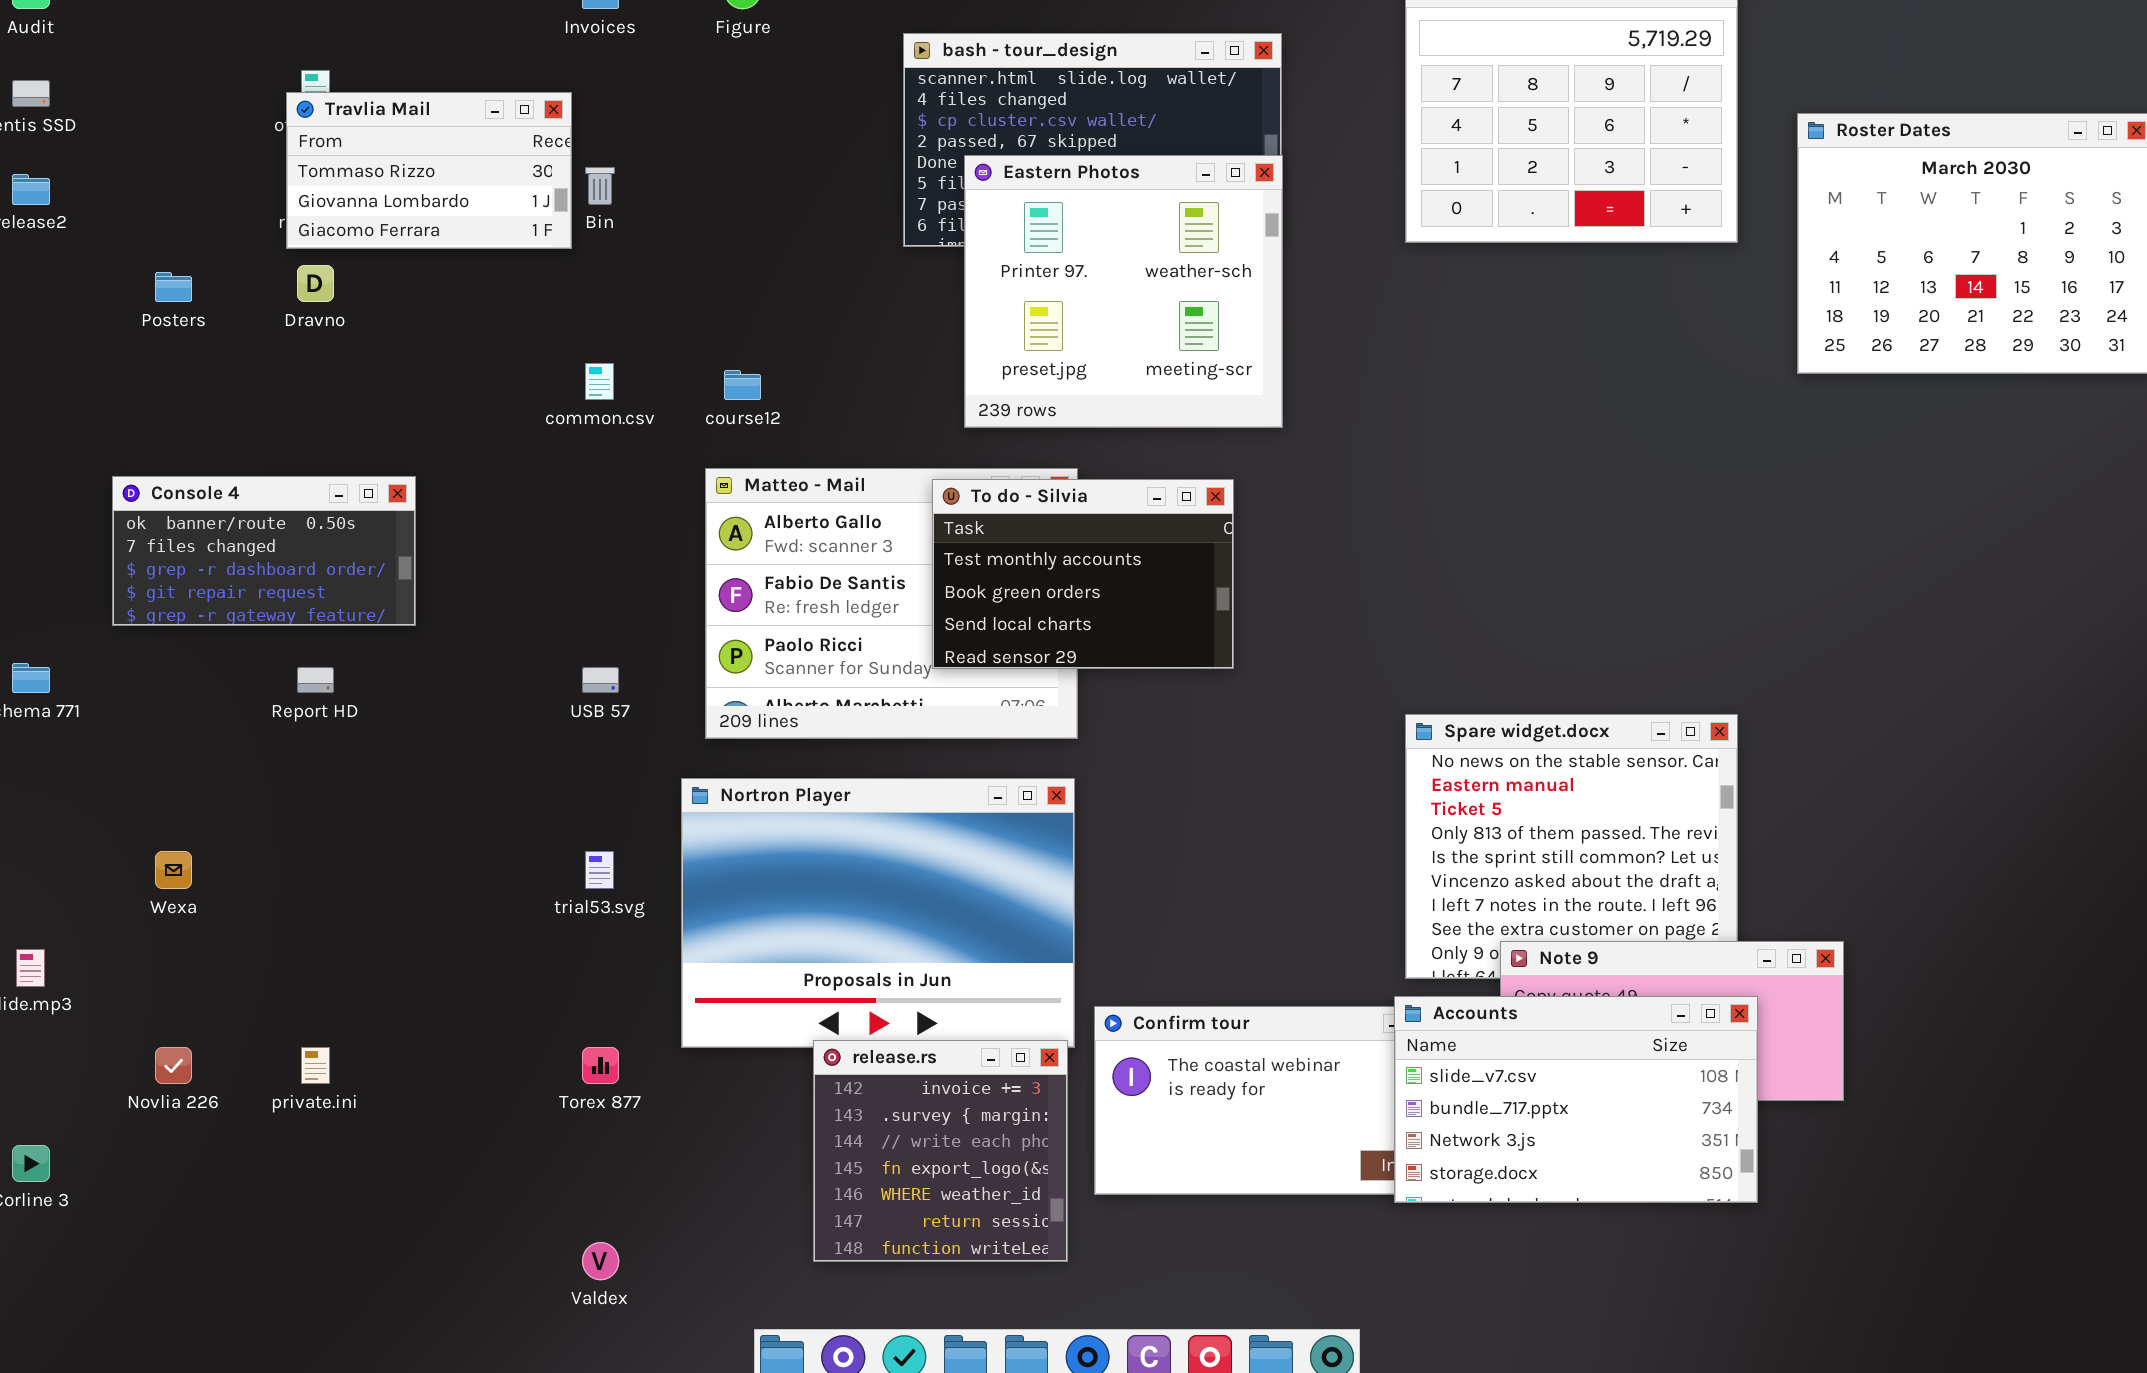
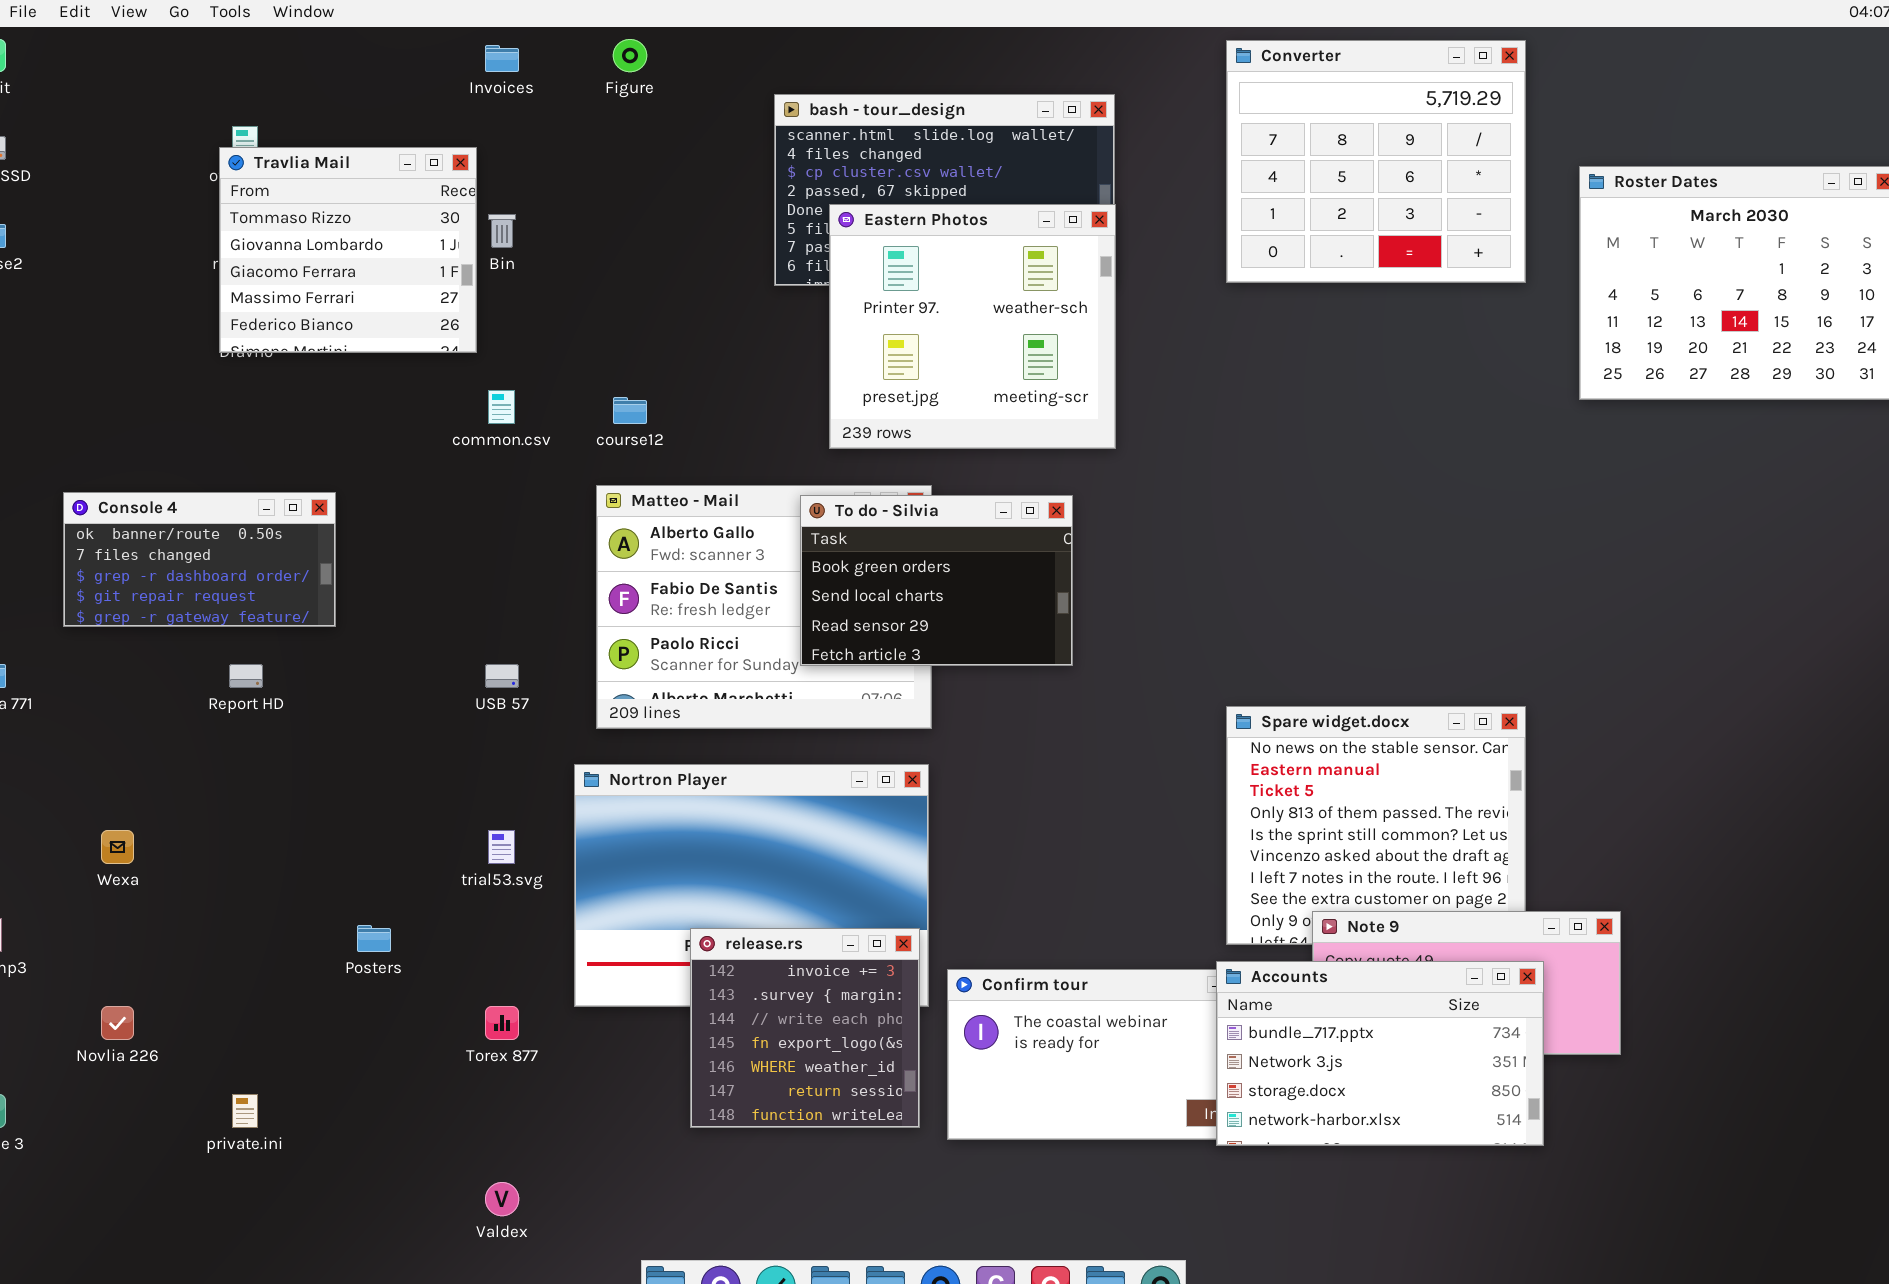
Travlia Mail: [286,92,572,249] -> [219,147,477,353], resized
Posters: [155,272,192,302] -> [357,925,391,952], moved
To do - Silvia: [932,479,1234,669] -> [800,495,1073,666], scrolled down 1 row
Accounts: [1394,996,1758,1203] -> [1216,961,1544,1146], scrolled down 1 row
release.rs: [813,1040,1068,1262] -> [690,928,920,1128], moved
private.ini: [301,1047,330,1084] -> [232,1094,258,1128], moved

